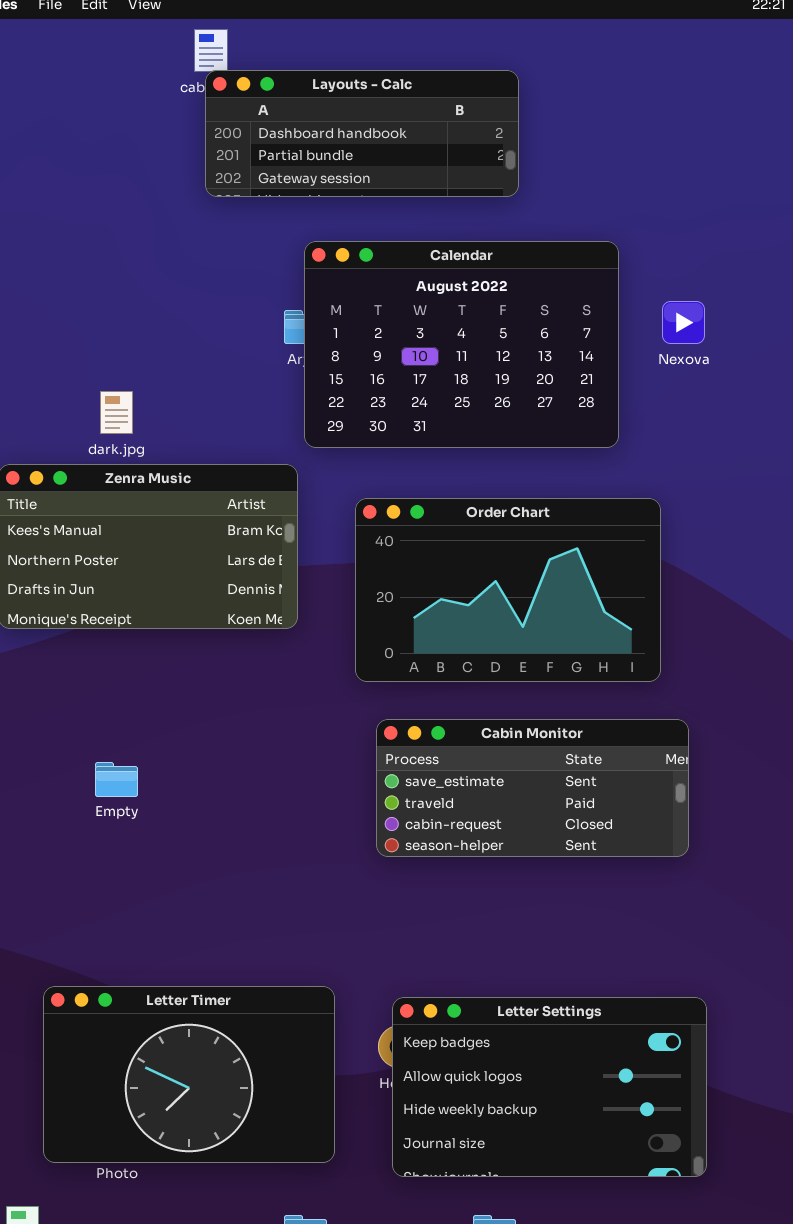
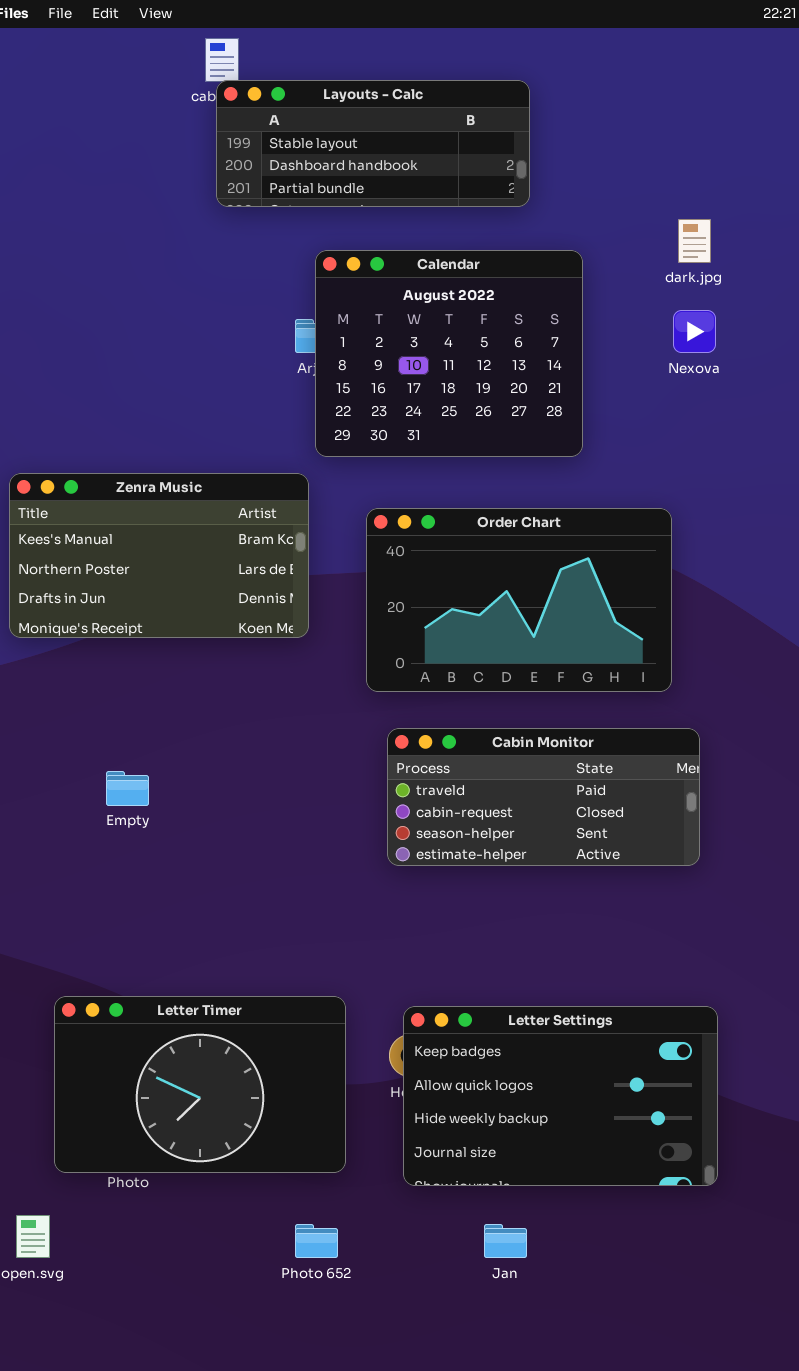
Layouts - Calc: [205,70,519,197] -> [216,80,530,207], scrolled up 1 row
Calendar: [304,241,619,448] -> [315,250,583,457], resized
dark.jpg: [100,391,133,434] -> [678,219,711,263], moved
Cabin Monitor: [376,719,689,857] -> [387,728,700,866], scrolled down 1 row

